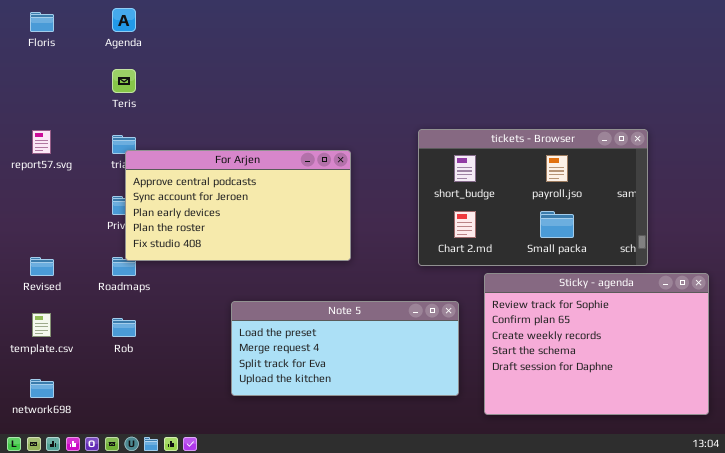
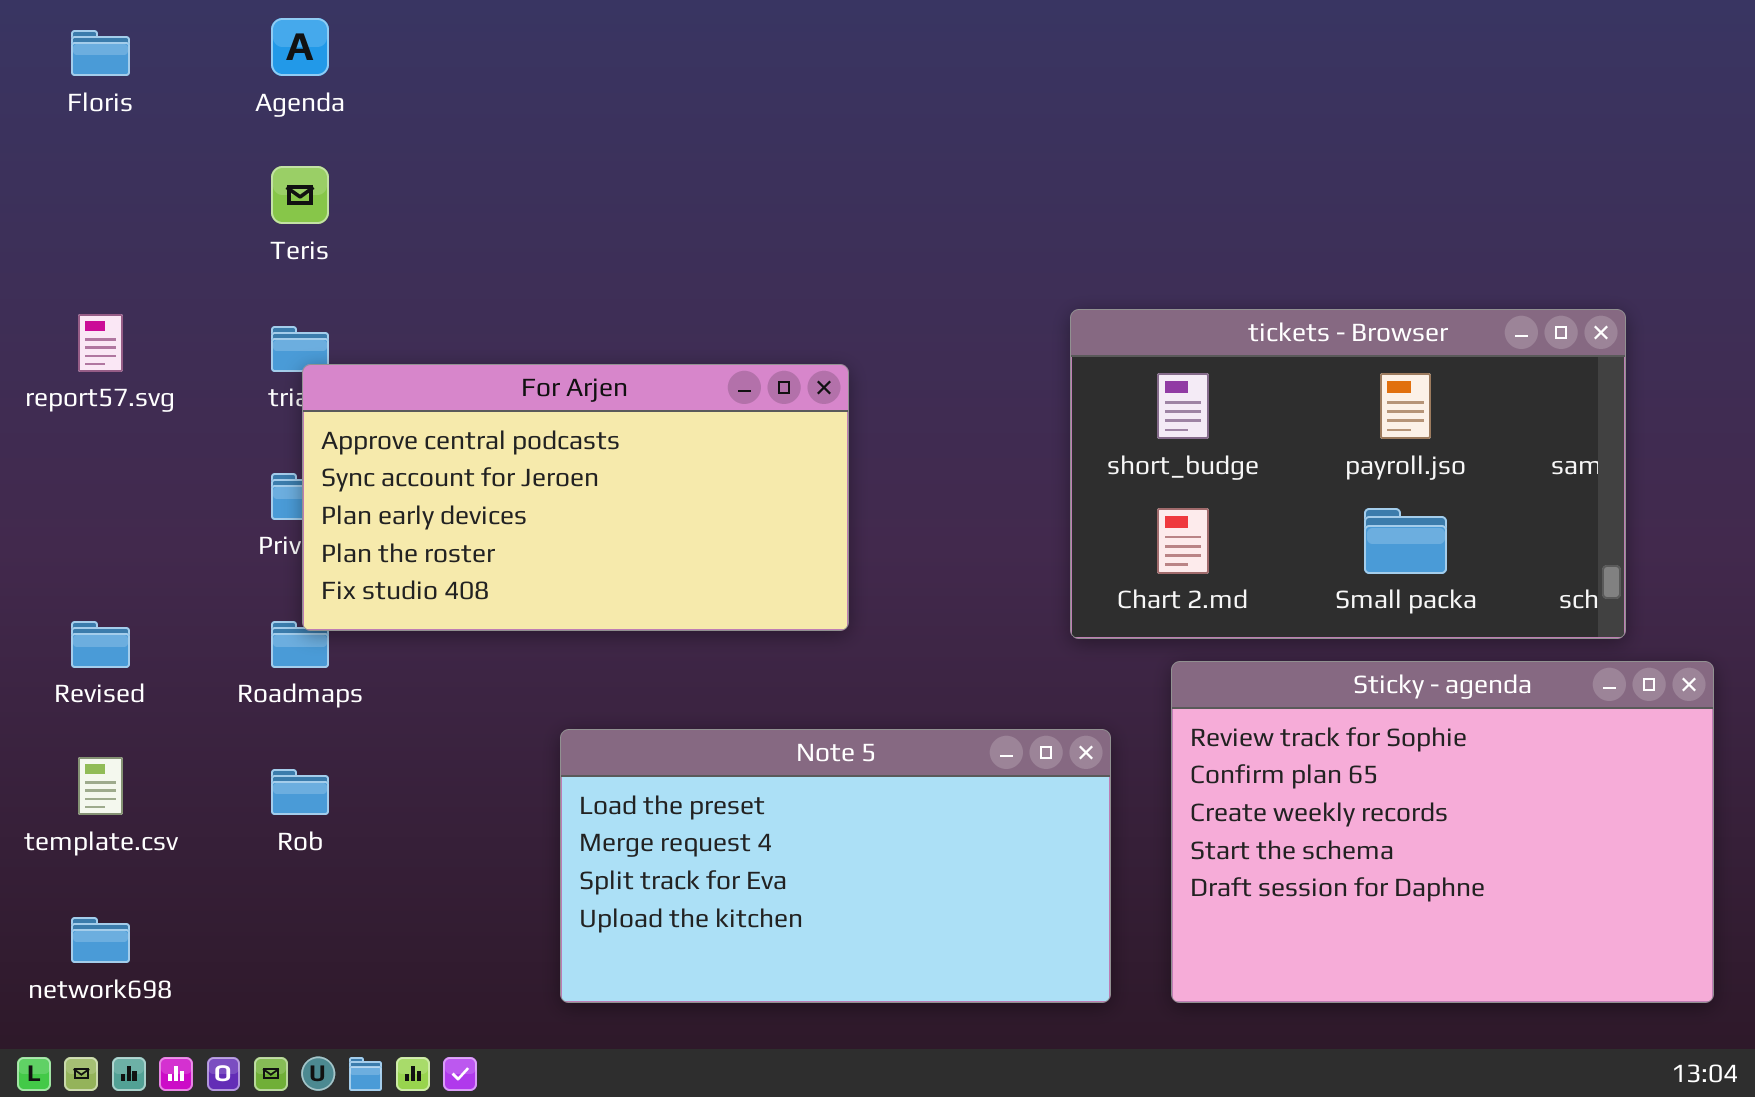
tickets - Browser: [418,129,648,266] -> [1070,309,1626,639], moved
Note 5: [231,301,459,396] -> [560,729,1111,1003], resized

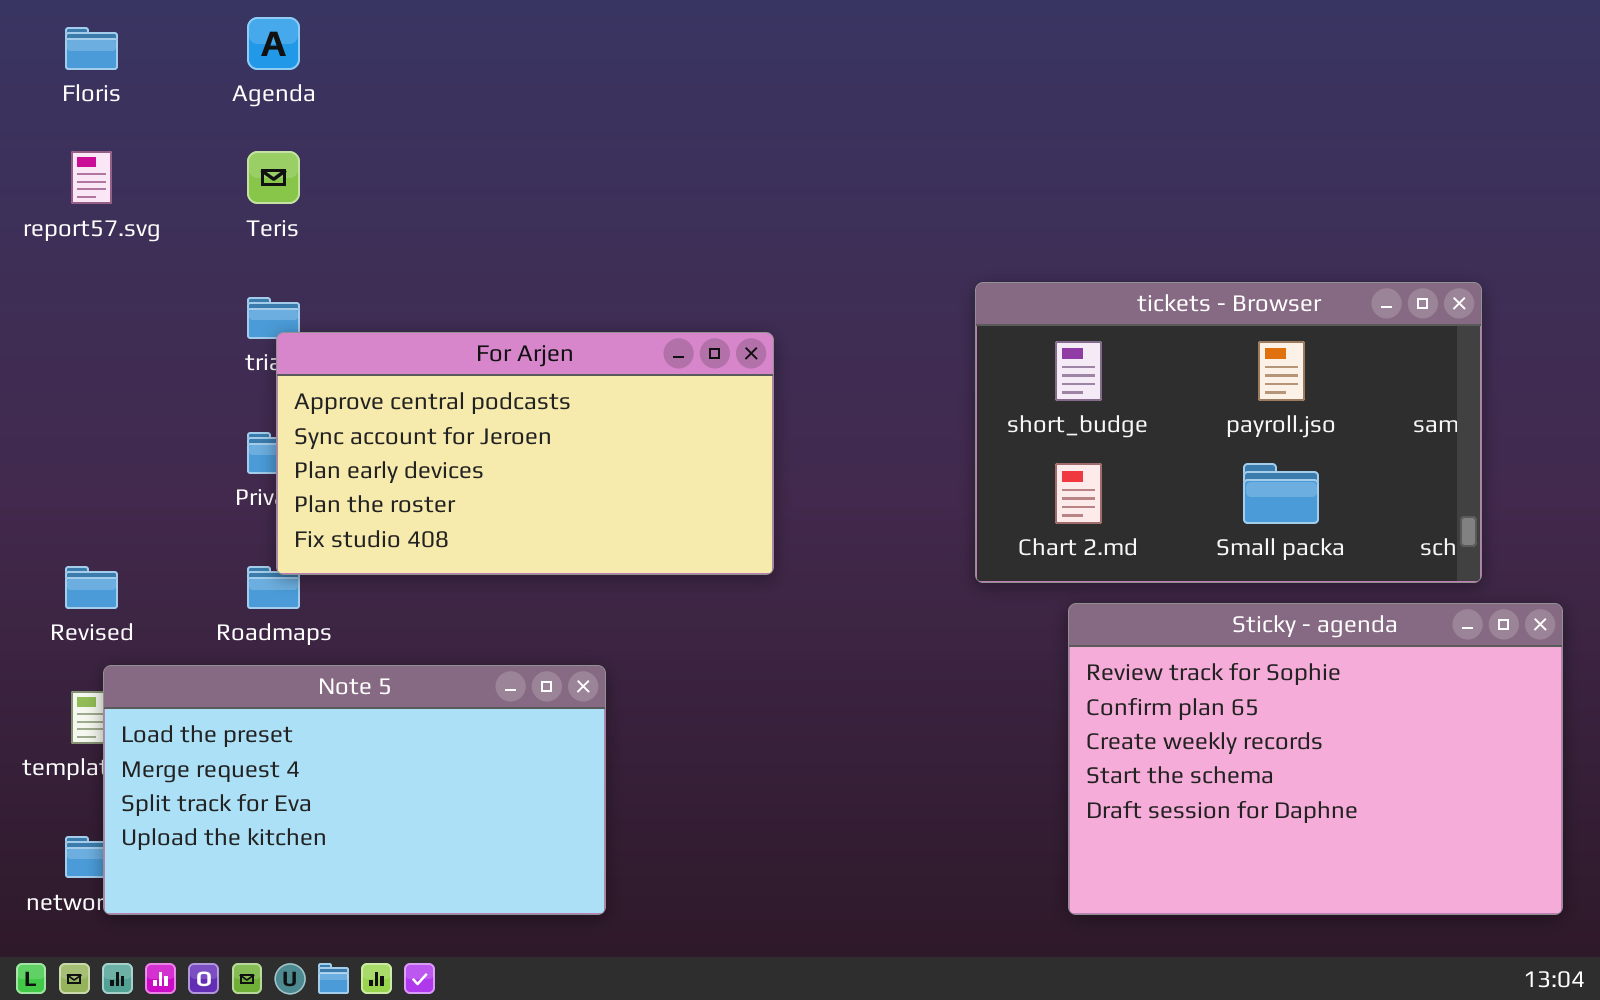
report57.svg: [78,314,123,372] -> [71,151,112,204], moved
Note 5: [560,729,1111,1003] -> [103,665,606,915], moved

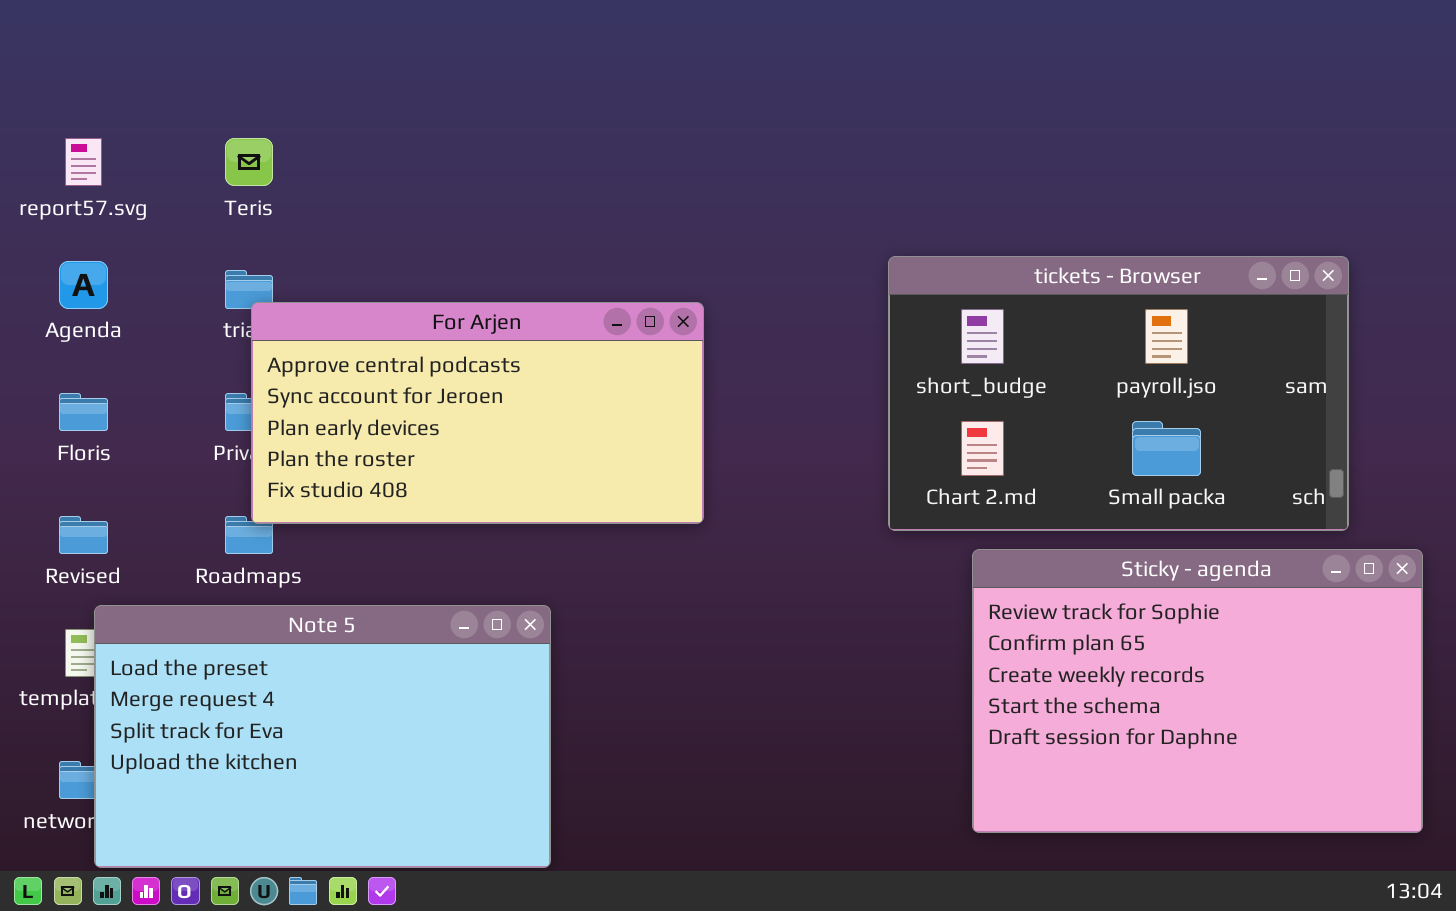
Agenda: [247,17,300,70] -> [59,261,108,309], moved
Floris: [65,27,118,70] -> [59,393,108,431], moved
Note 5: [103,665,606,915] -> [94,605,551,868], resized

